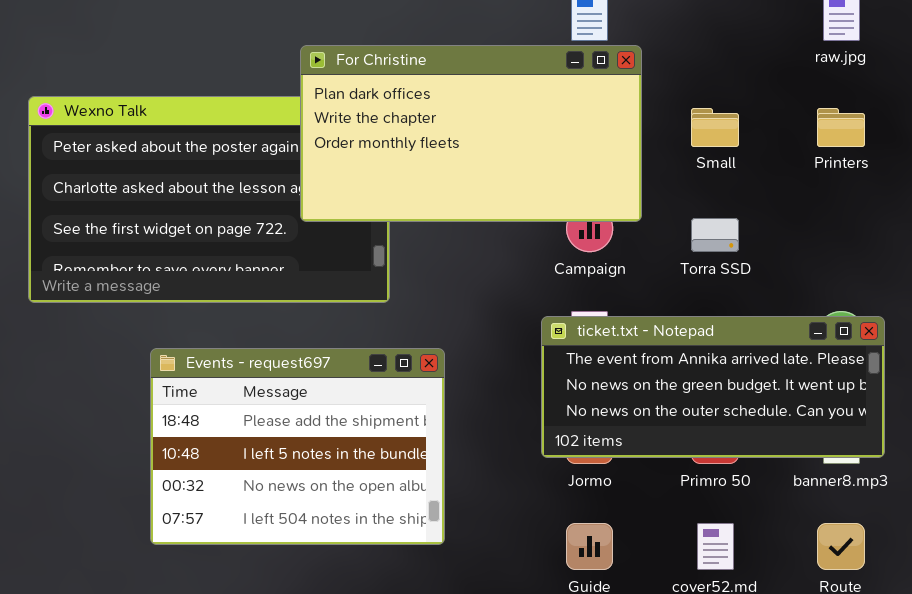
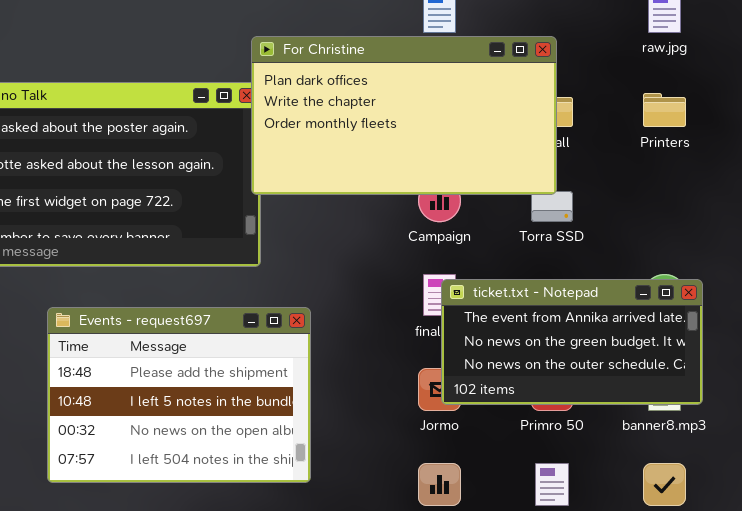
For Christine: [300,45,642,222] -> [251,36,557,195], moved
ticket.txt - Notepad: [541,316,885,458] -> [441,279,703,405], resized

